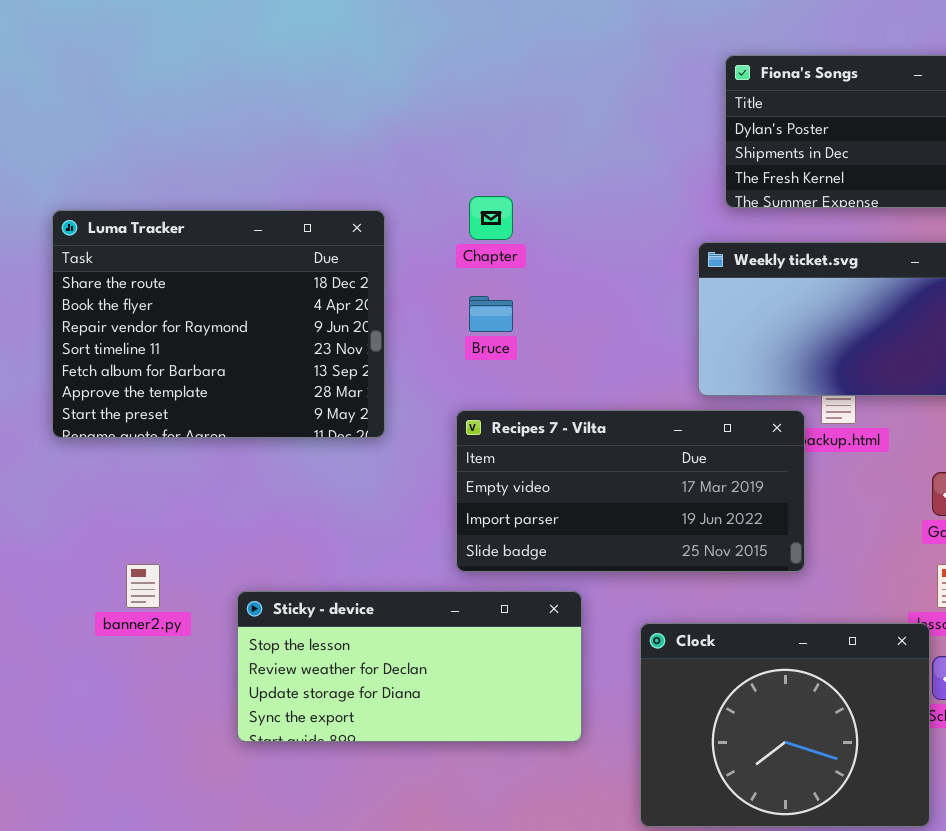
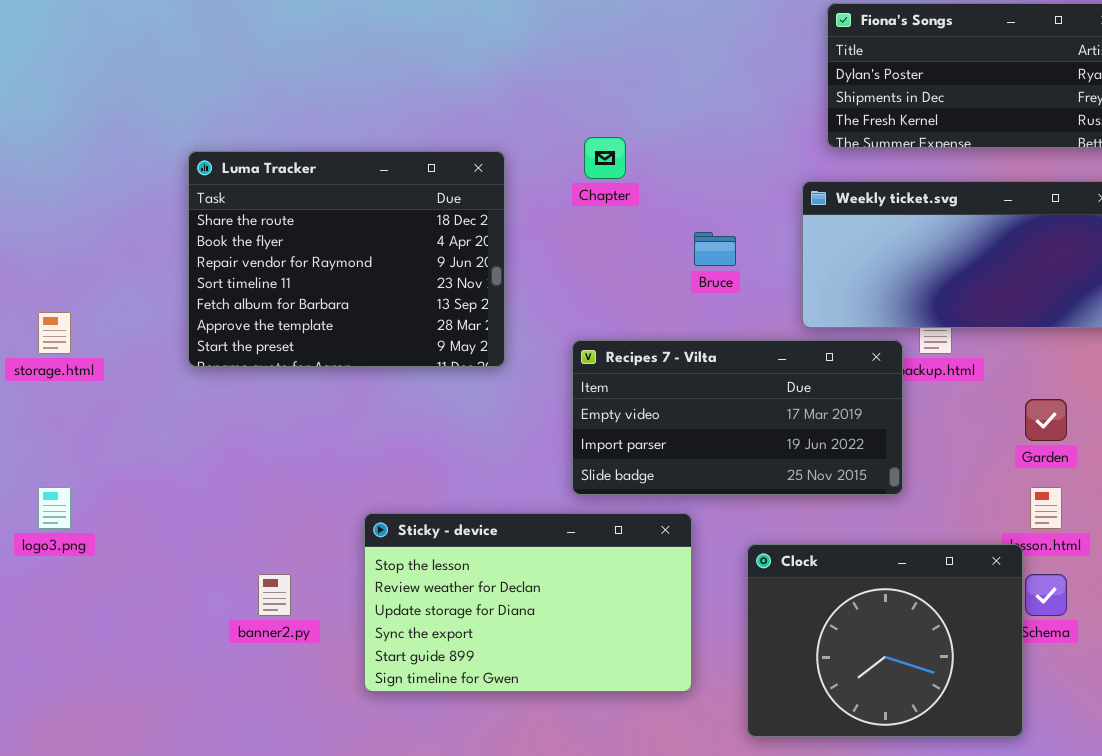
Bruce: [469,296,513,332] -> [694,232,736,266], moved
banner2.py: [126,564,160,608] -> [258,574,291,616], moved
Sticky - device: [237,591,582,742] -> [364,513,692,692], resized

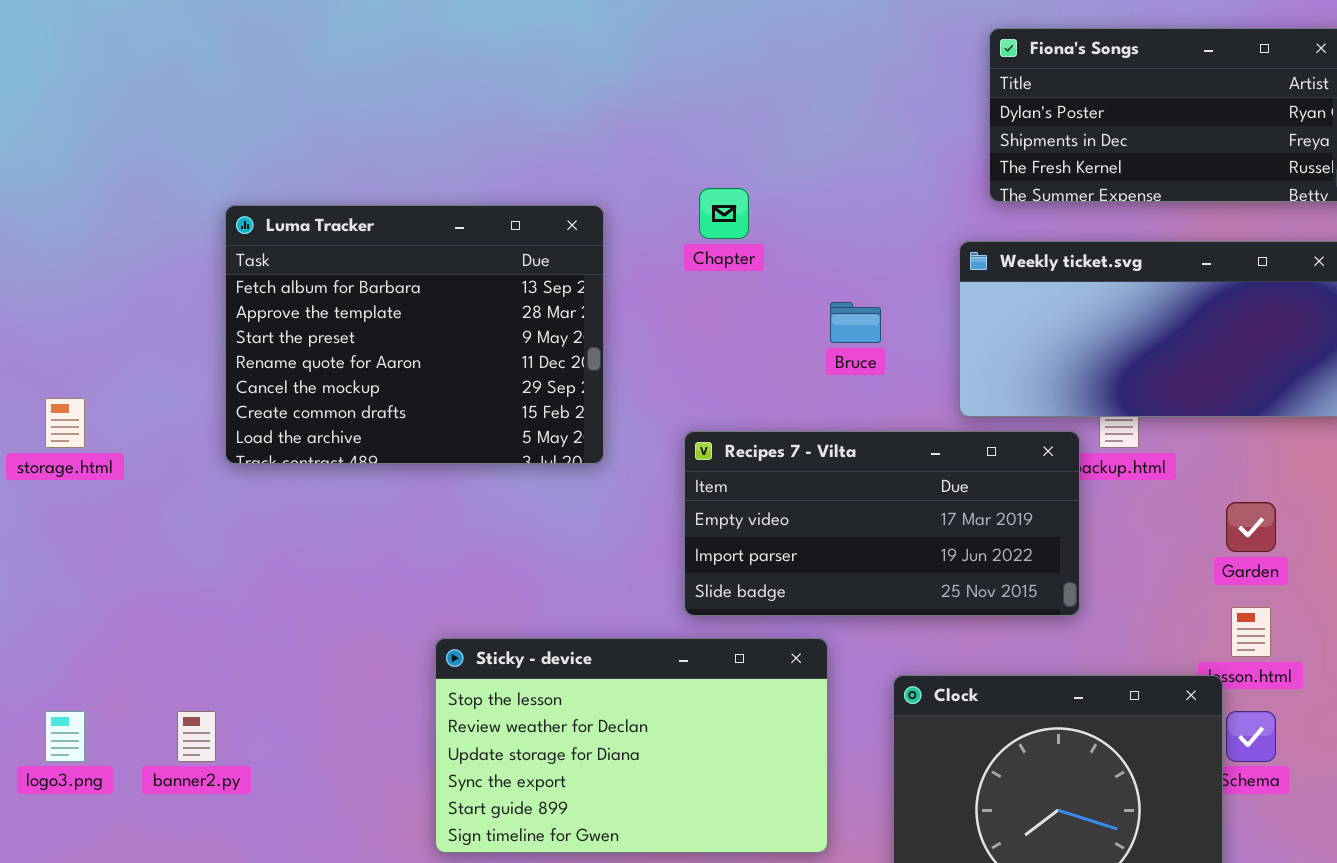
Luma Tracker: [188,151,505,367] -> [225,205,604,464], scrolled down 4 rows
logo3.png: [38,487,71,529] -> [45,711,85,762], moved
banner2.py: [258,574,291,616] -> [177,711,216,762], moved

